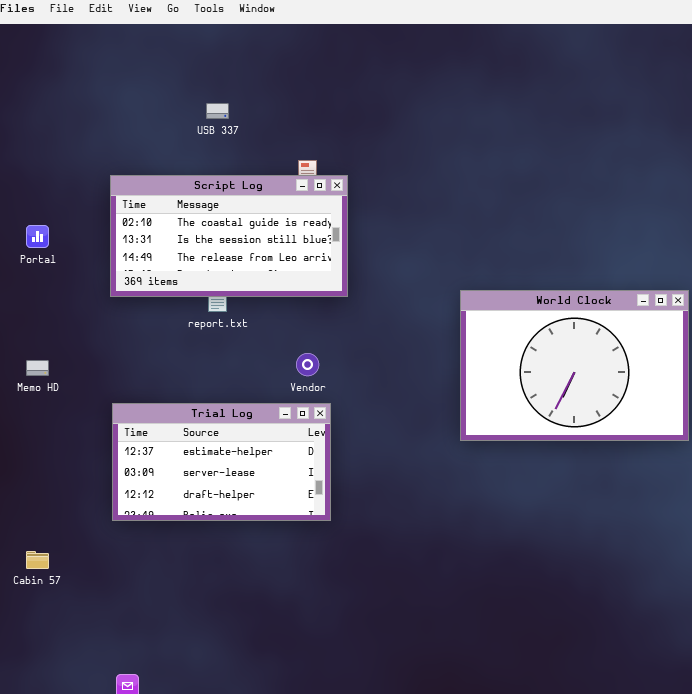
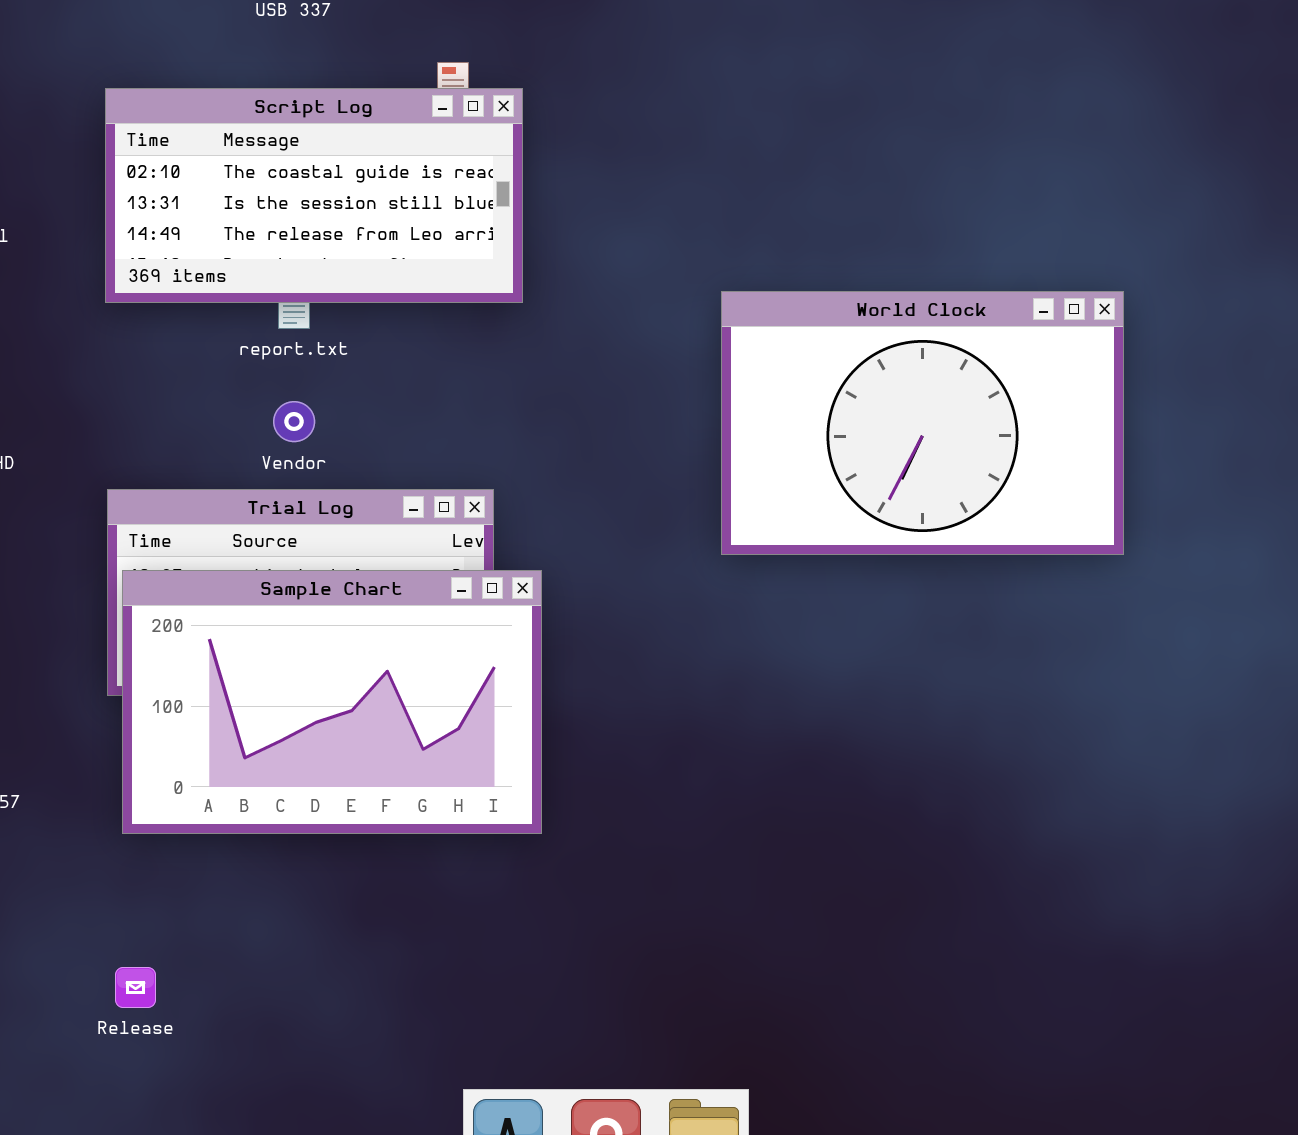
Vendor: [296,353,319,376] -> [273,401,315,442], moved
Sample Chart: none -> [122,570,542,834], opened

